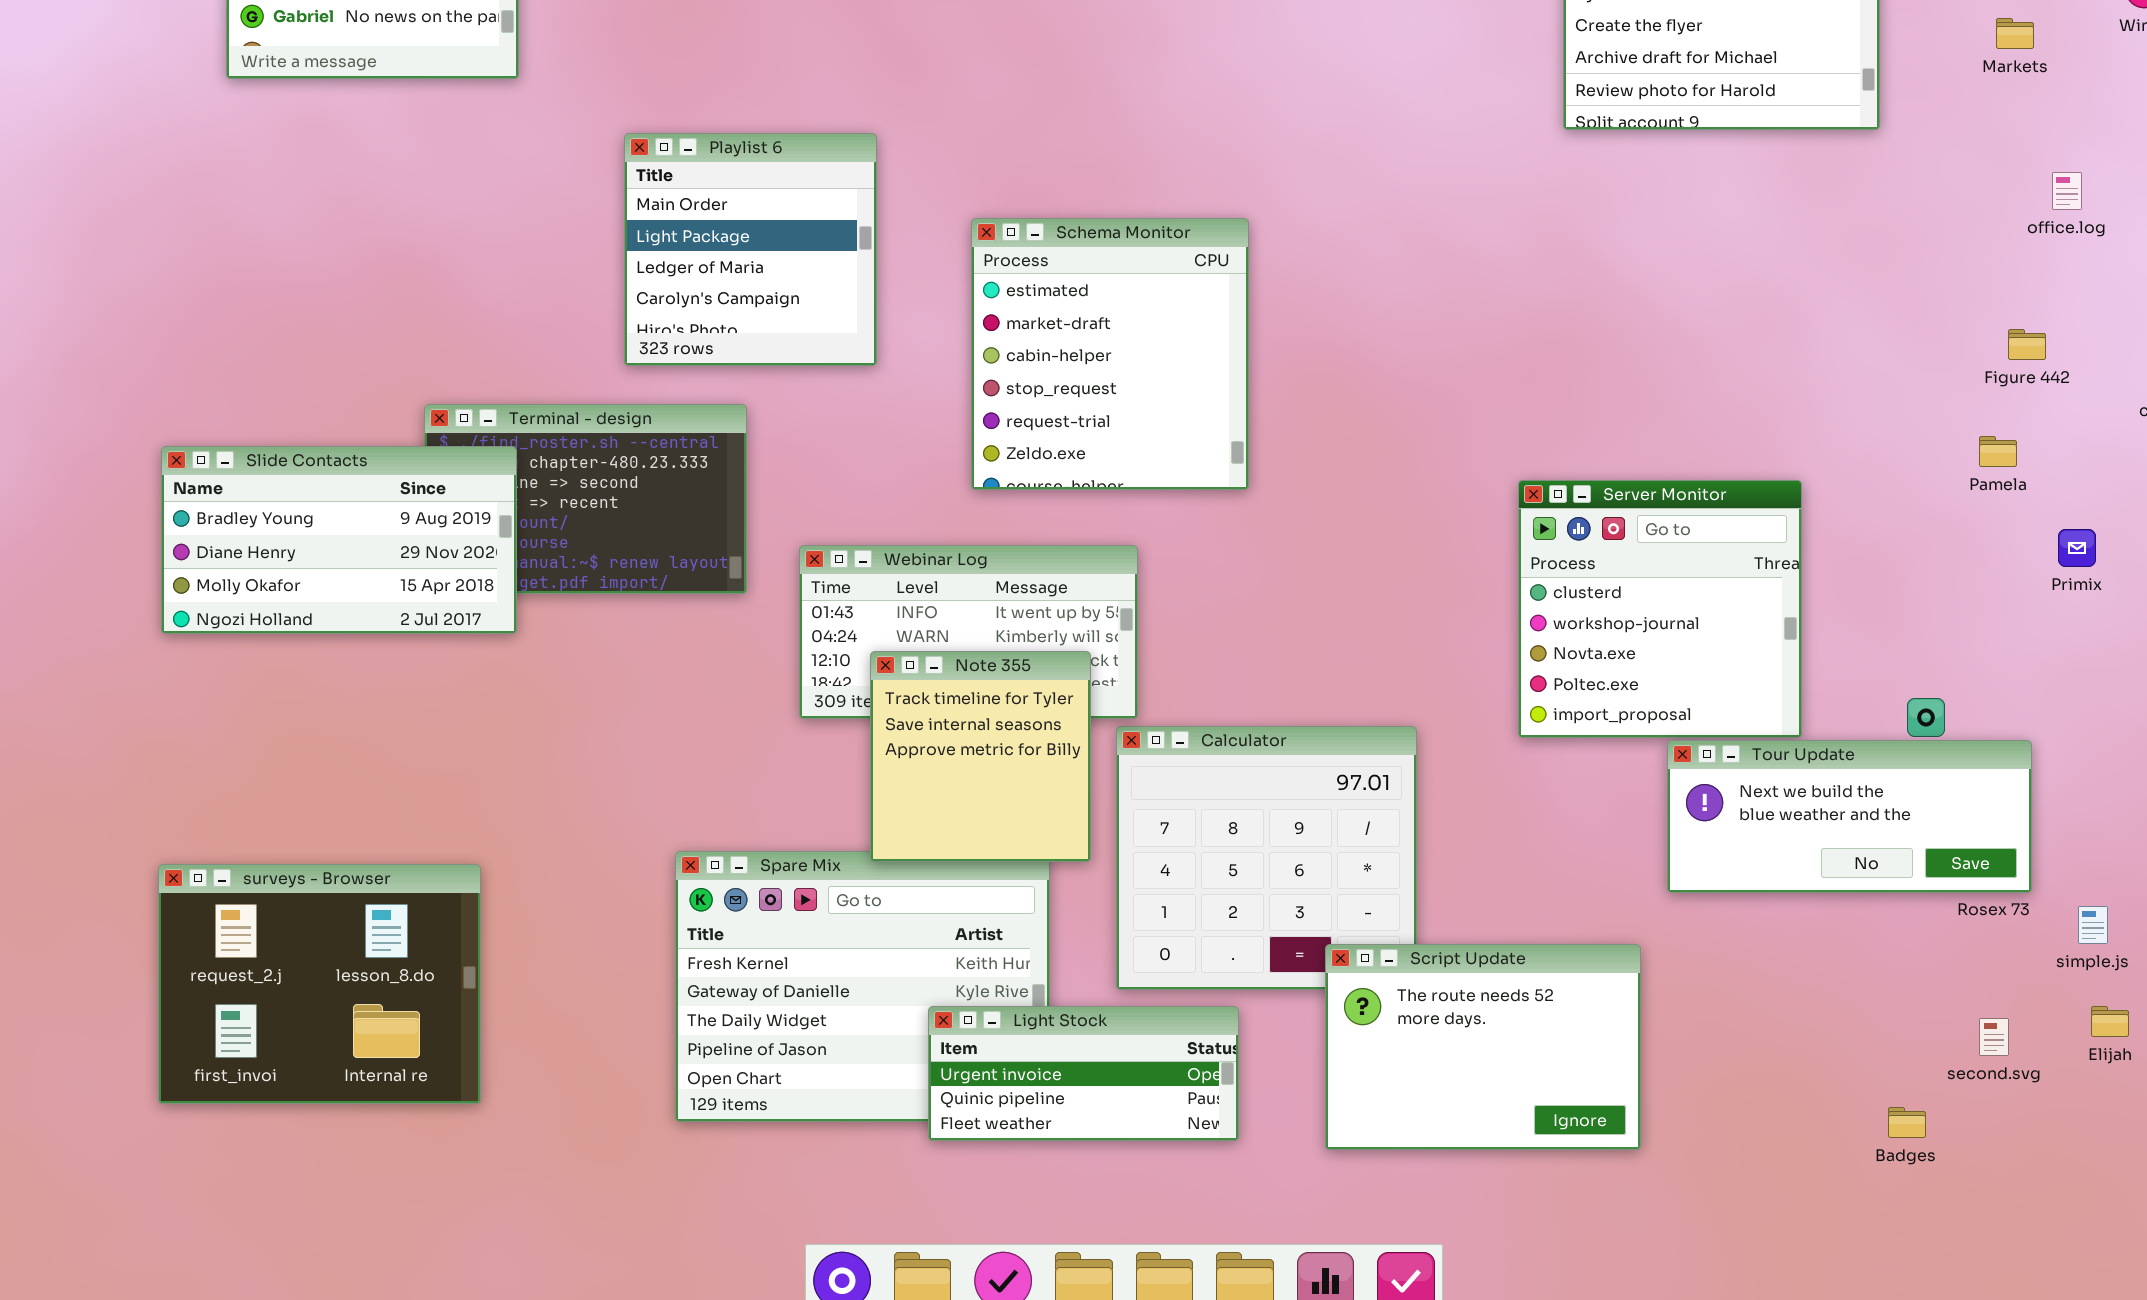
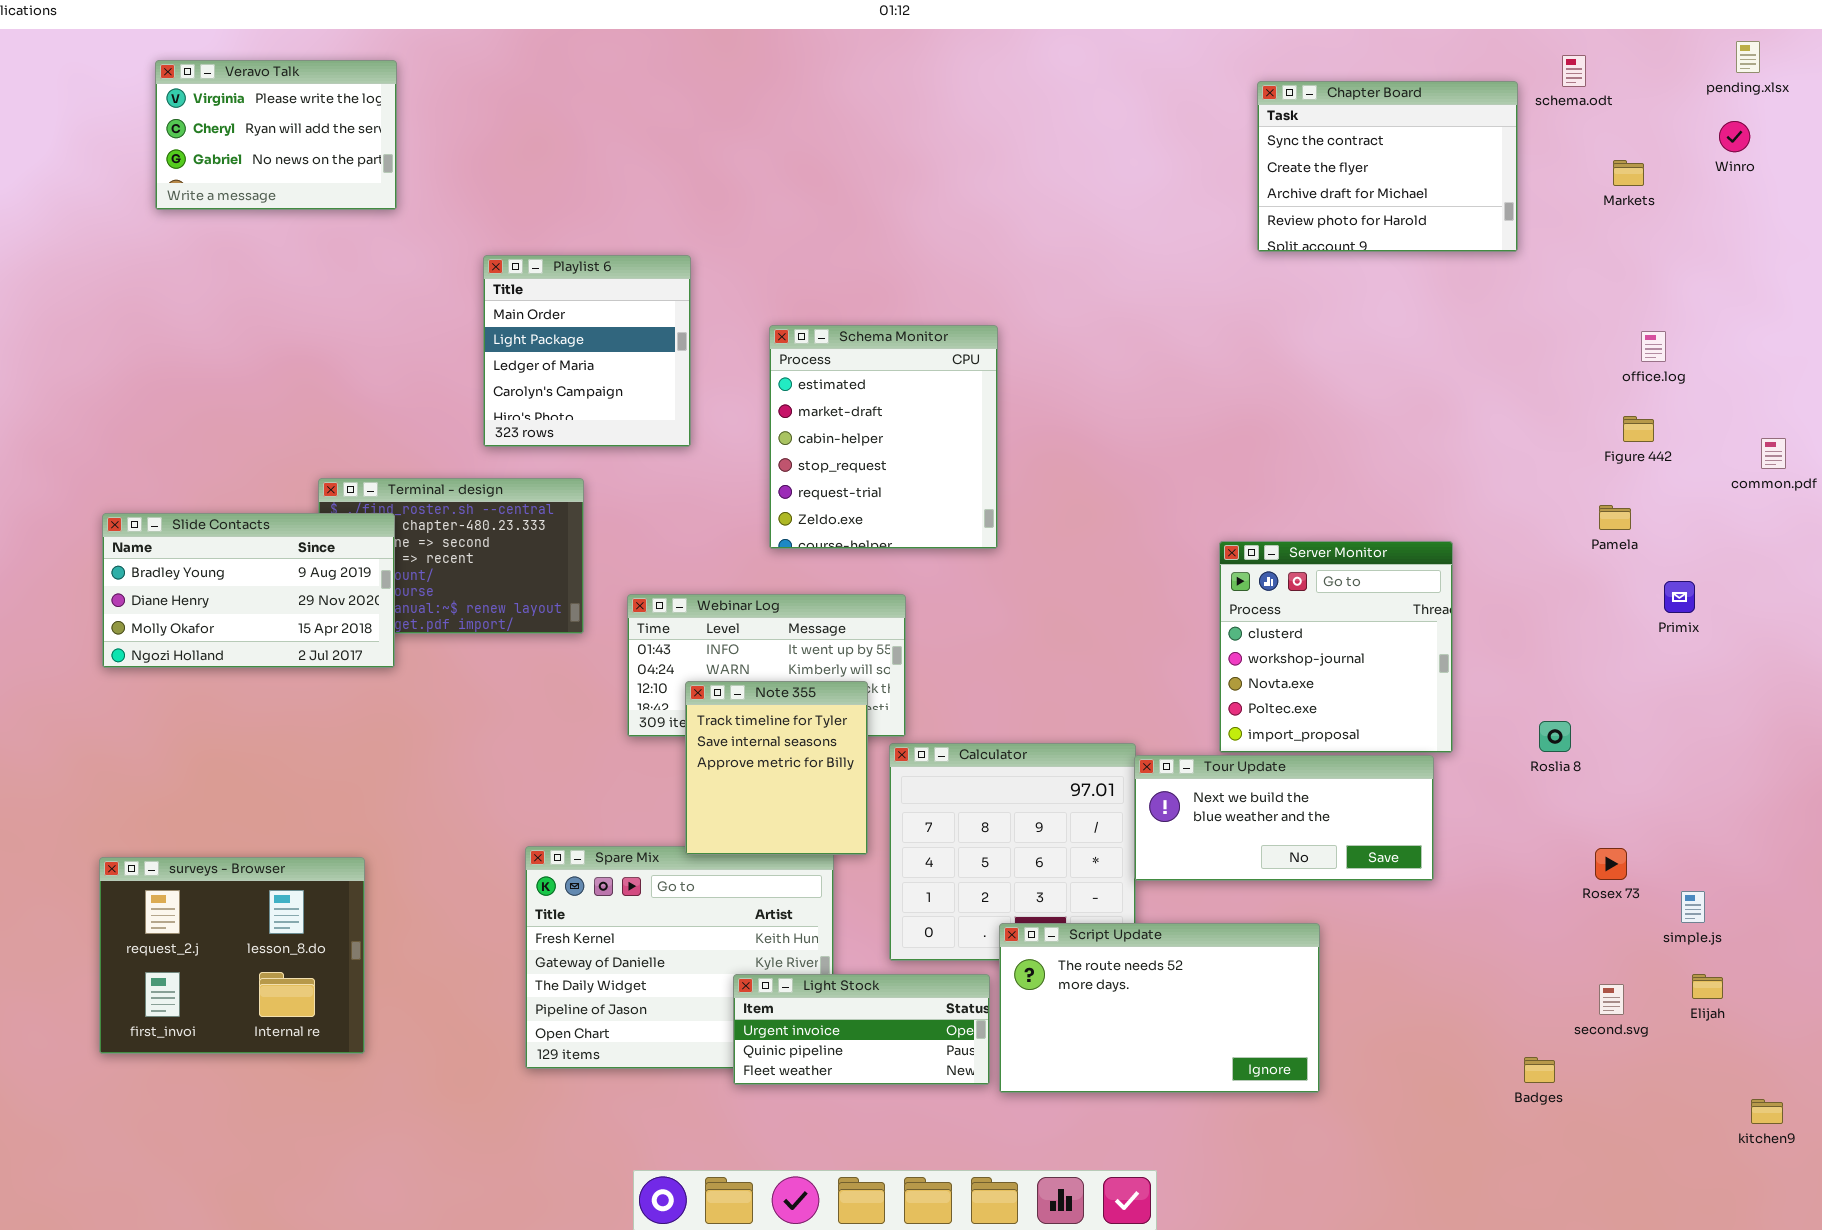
office.log: [2052,172,2082,210] -> [1641,331,1666,362], moved
Tour Update: [1667,740,2032,893] -> [1134,755,1434,881], moved
Script Update: [1325,944,1641,1150] -> [999,923,1320,1093], resized

